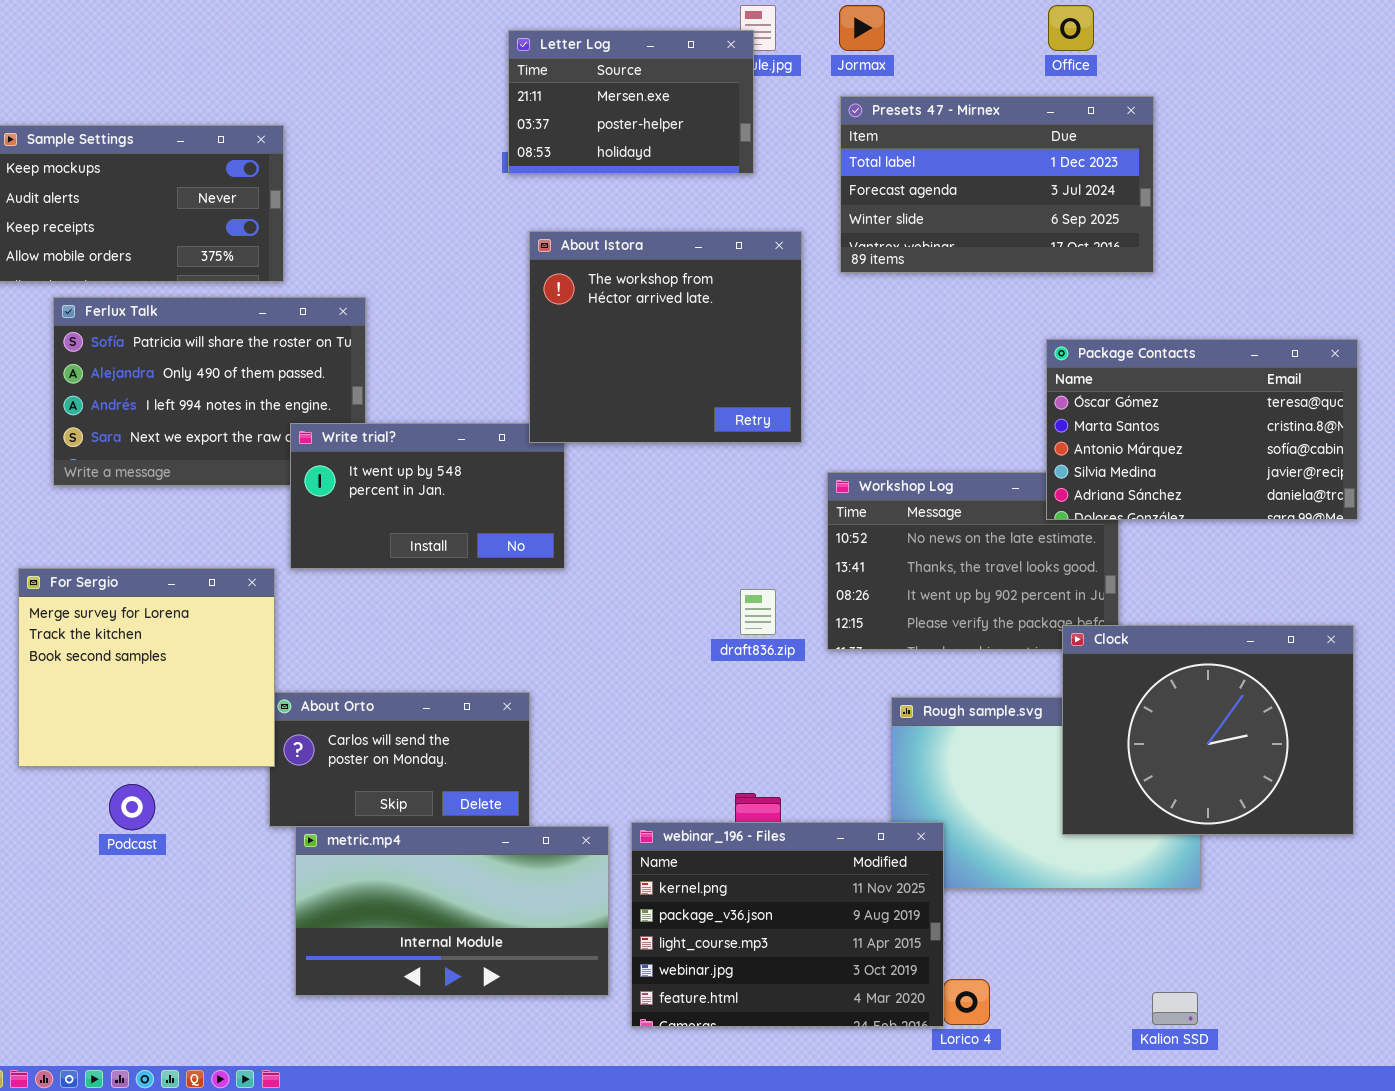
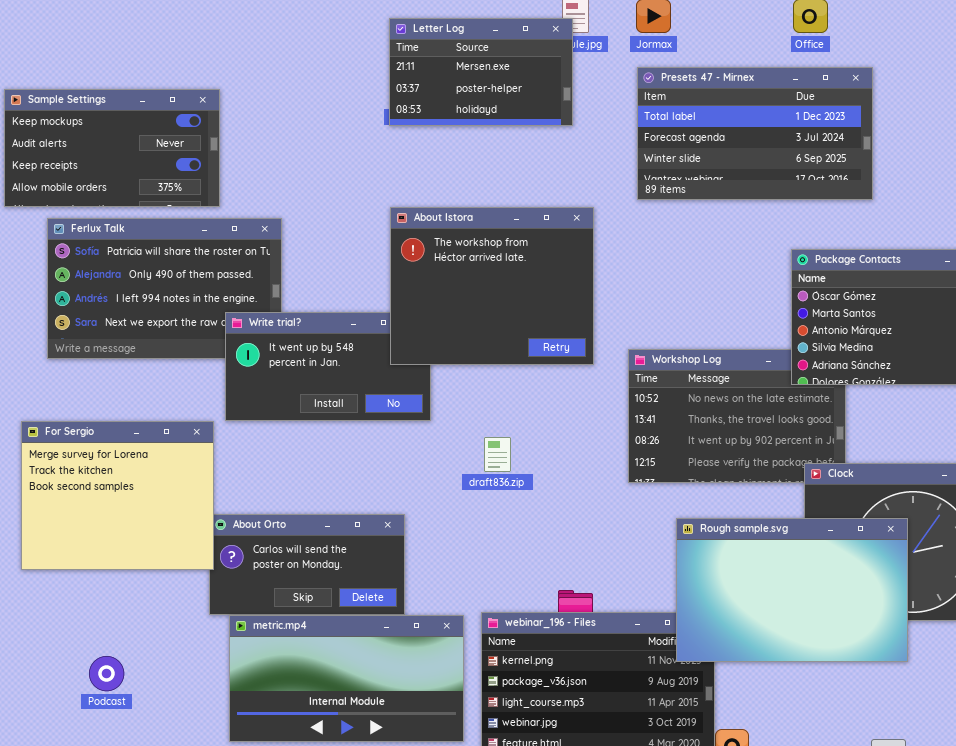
About Istora: [529,231,802,443] -> [390,207,594,365], moved
draft836.zip: [740,589,776,635] -> [484,437,511,472], moved
Rough sample.svg: [891,697,1201,889] -> [676,518,908,662], raised
Podcast: [109,784,155,830] -> [89,656,124,691], moved

